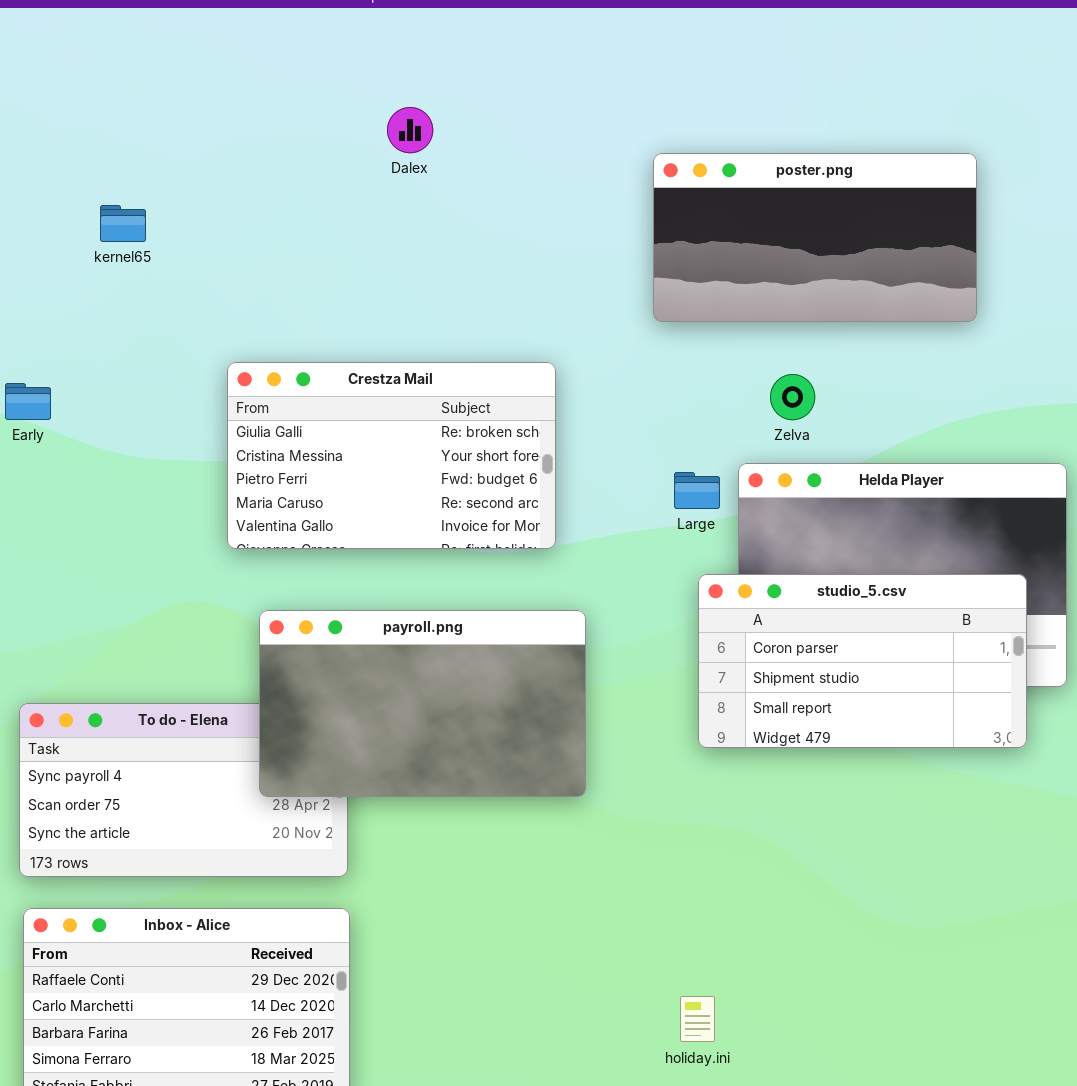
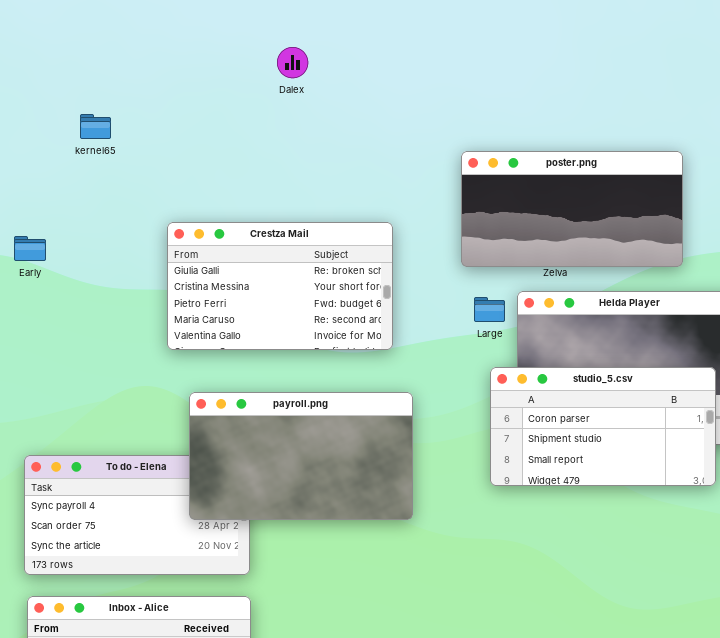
poster.png: [653,153,977,322] -> [461,151,683,267], moved

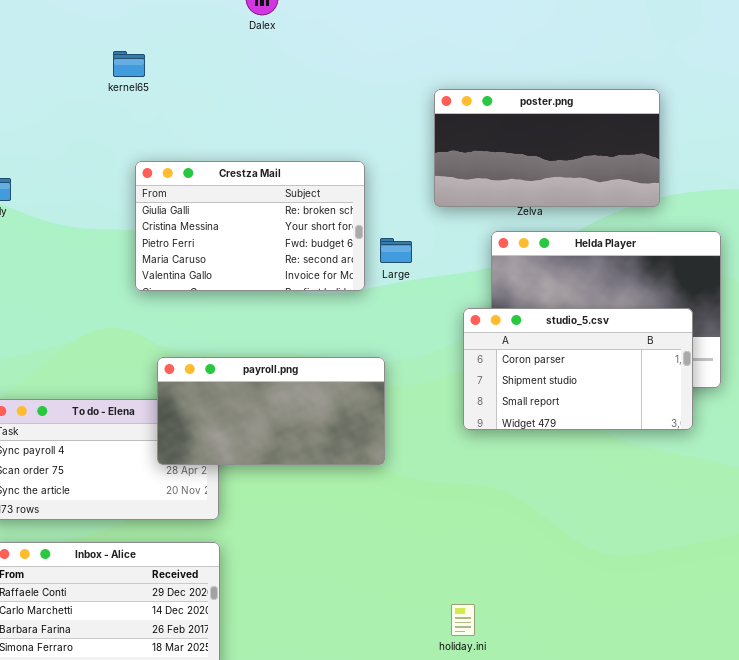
kernel65: [80,114,111,139] -> [113,51,145,77], moved
Large: [474,297,505,322] -> [380,238,412,263], moved
payroll.png: [189,392,413,520] -> [157,357,385,465], resized

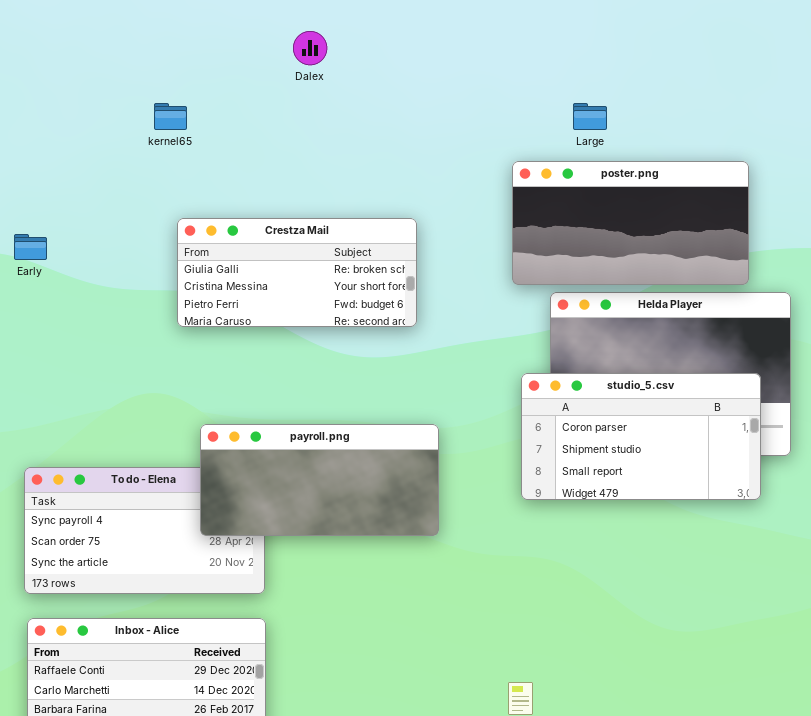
poster.png: [434,89,660,207] -> [512,161,749,285], moved
Crestza Mail: [135,161,365,291] -> [177,218,417,327], resized
Large: [380,238,412,263] -> [573,103,607,130], moved

